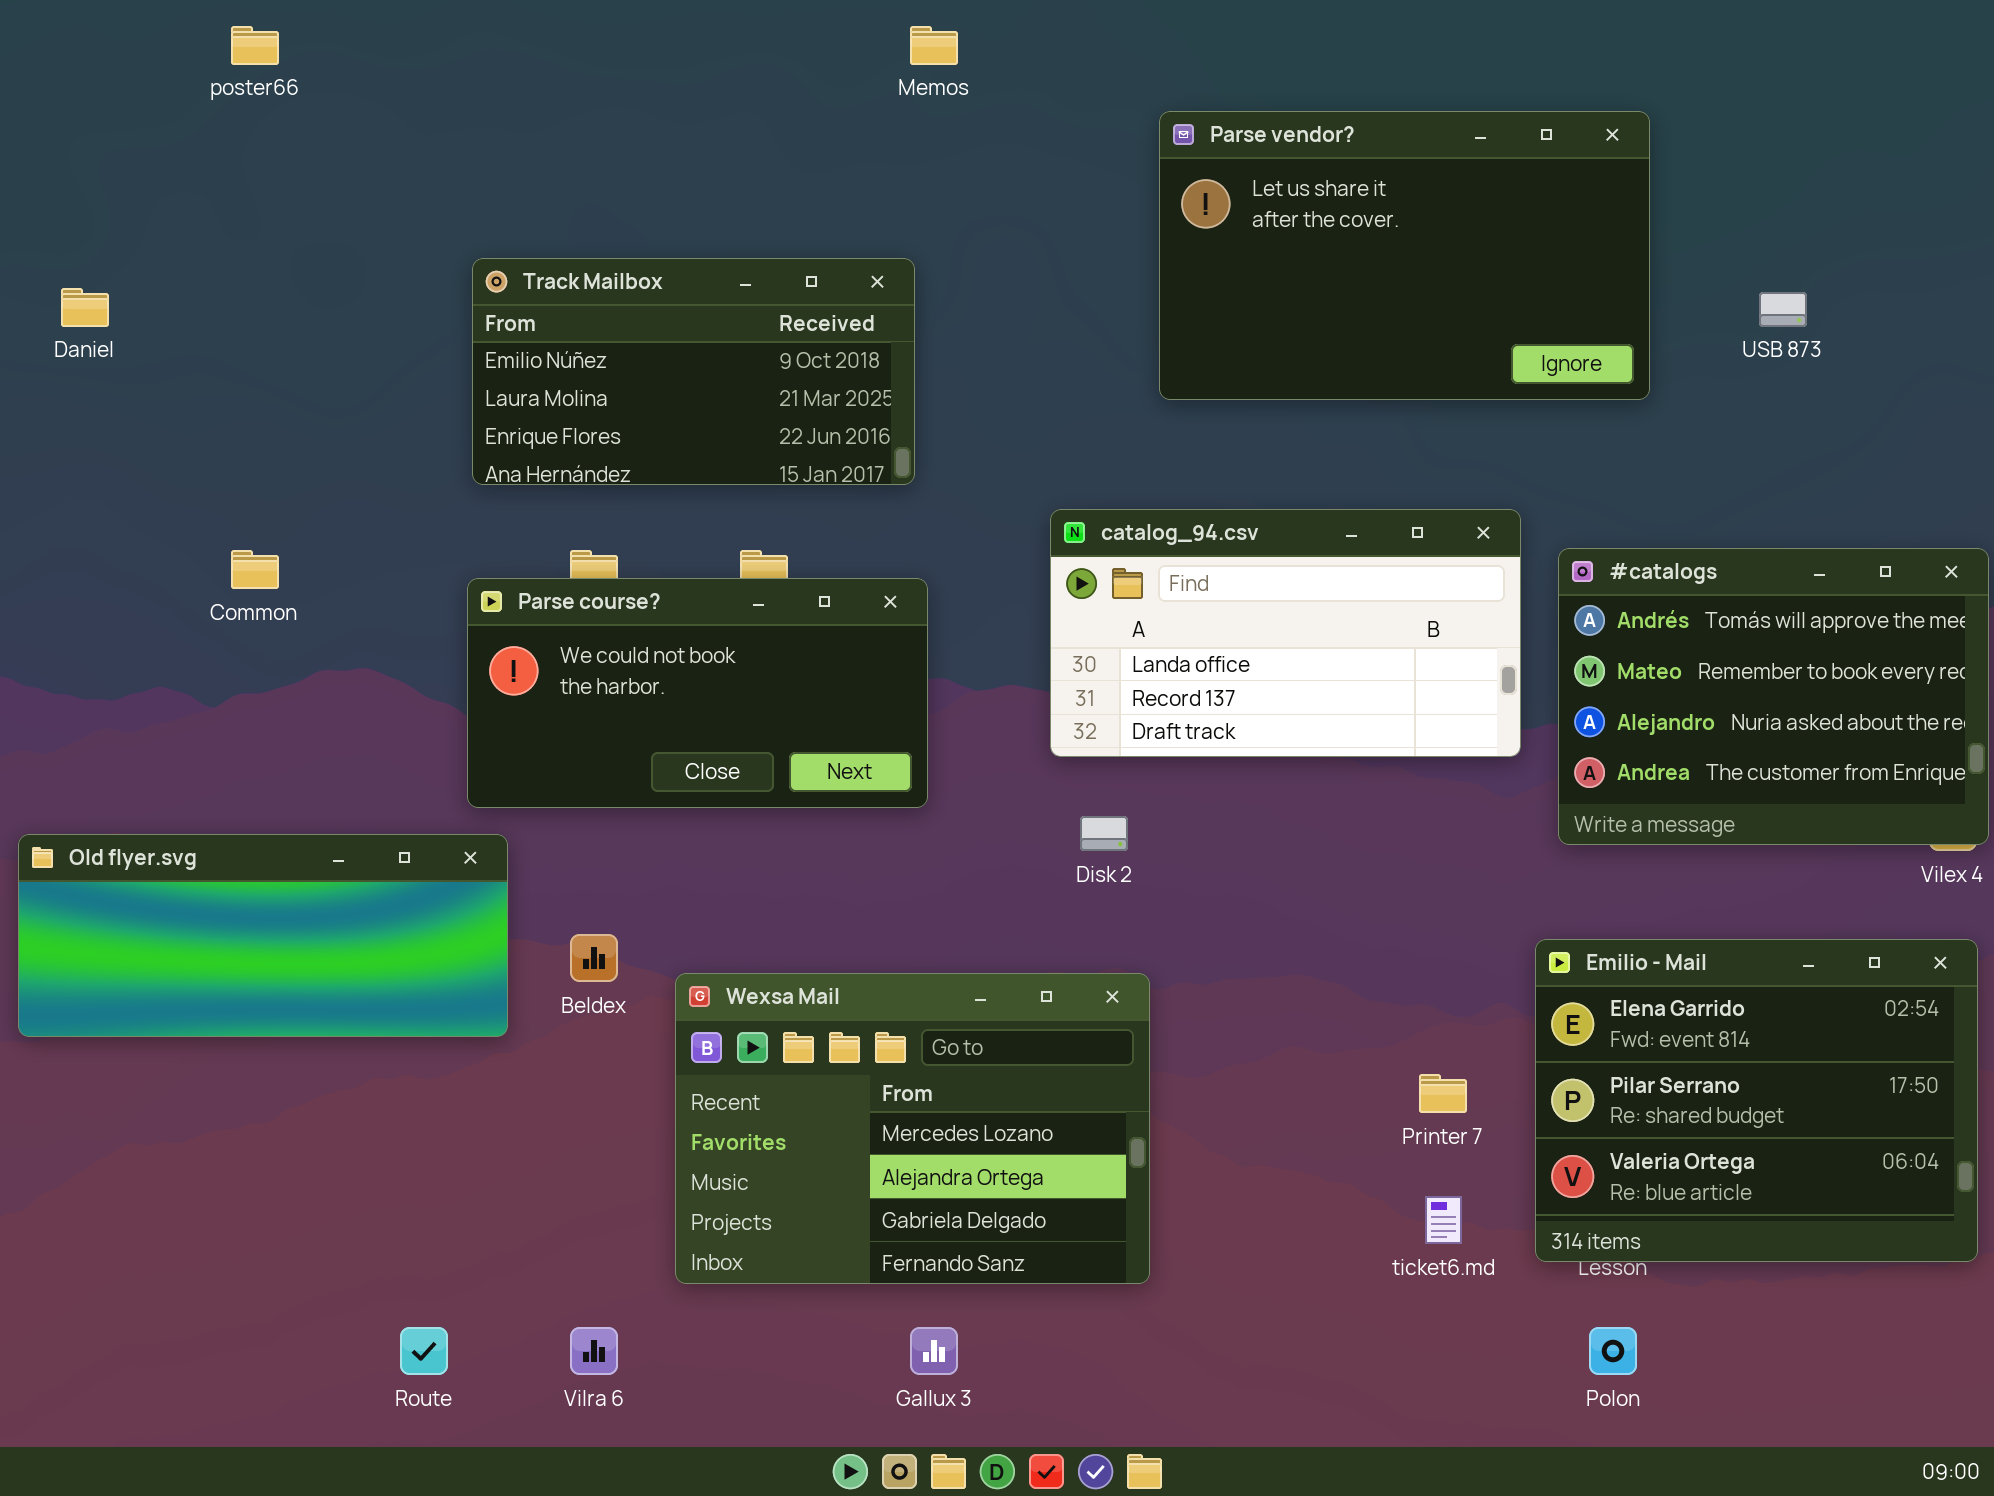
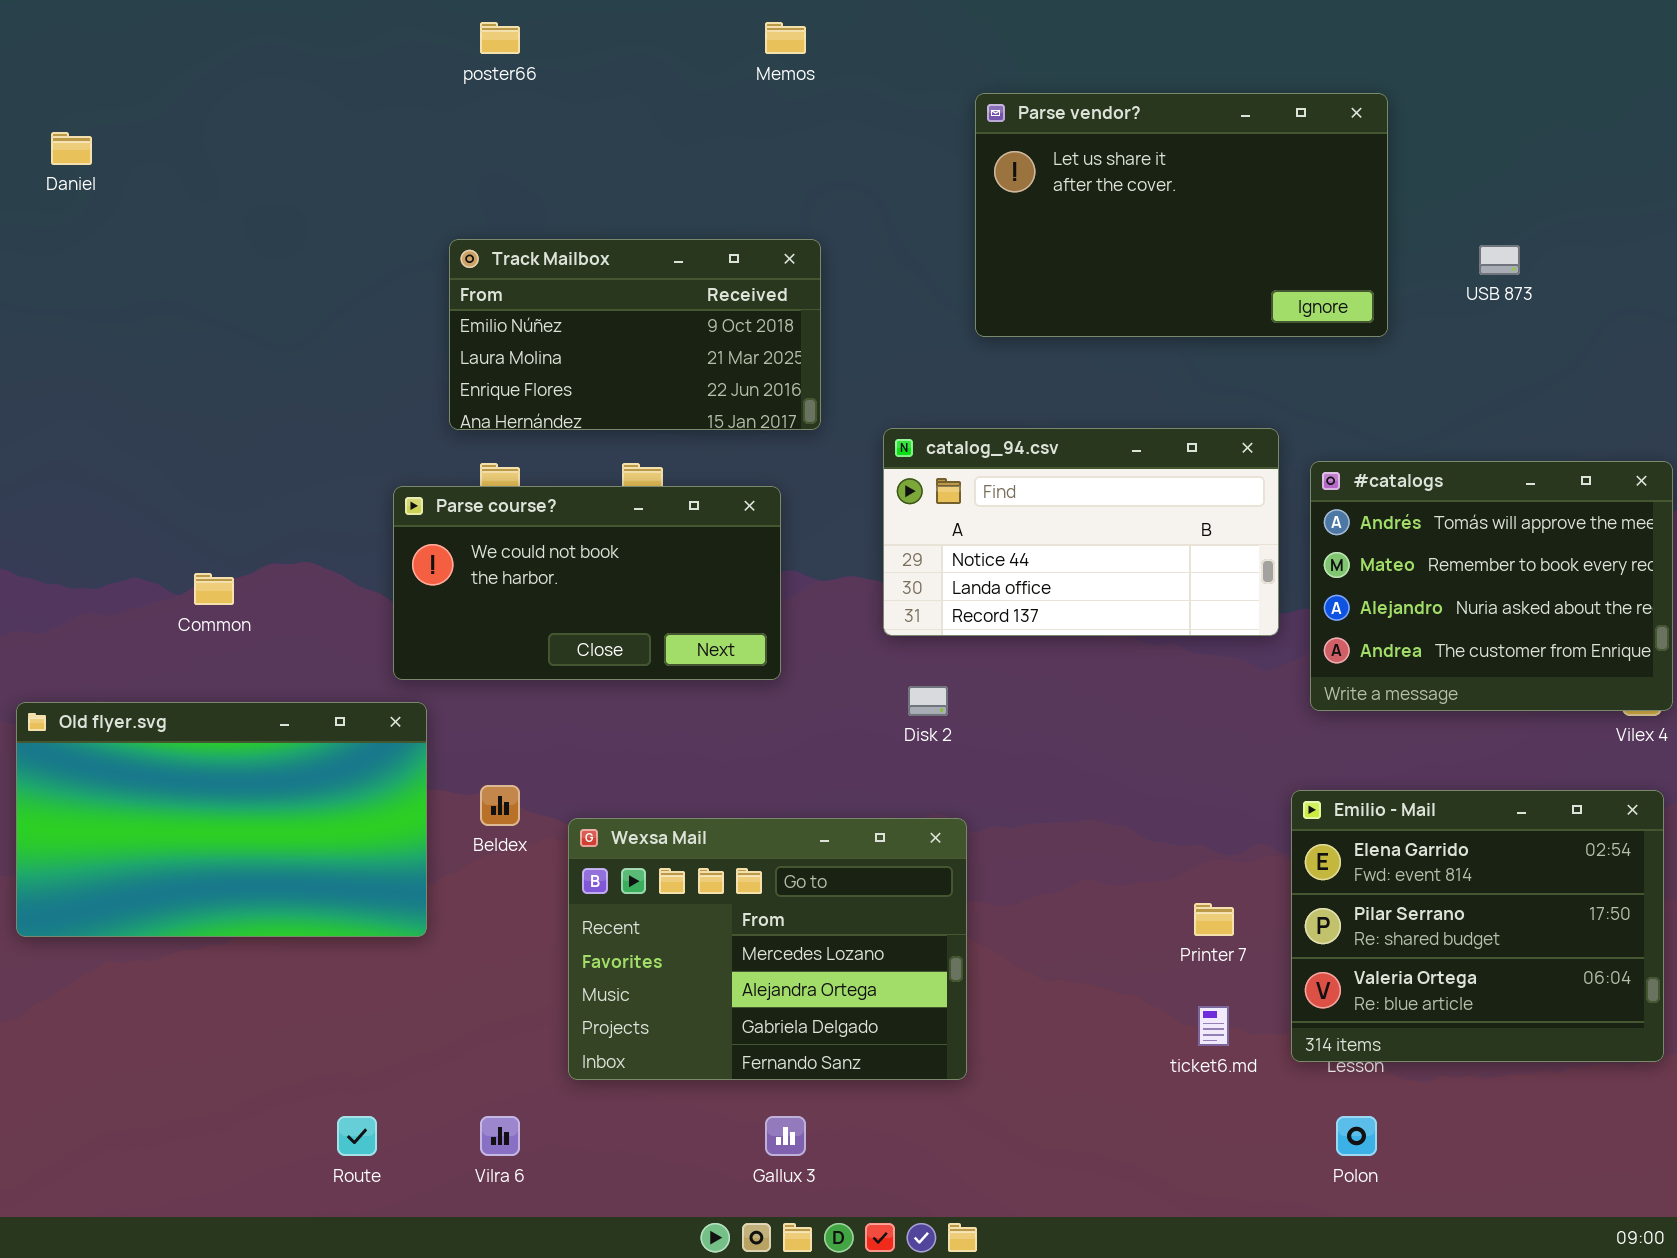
poster66: [231,26,279,65] -> [480,22,520,54], moved
Track Mailbox: [472,258,915,485] -> [449,239,821,430], moved
Daniel: [61,288,109,327] -> [51,132,92,165], moved
catalog_94.csv: [1050,509,1521,757] -> [883,428,1279,636], scrolled up 1 row
Common: [231,550,279,589] -> [194,573,234,605], moved
Old flyer.svg: [18,834,508,1037] -> [16,702,427,937], resized

